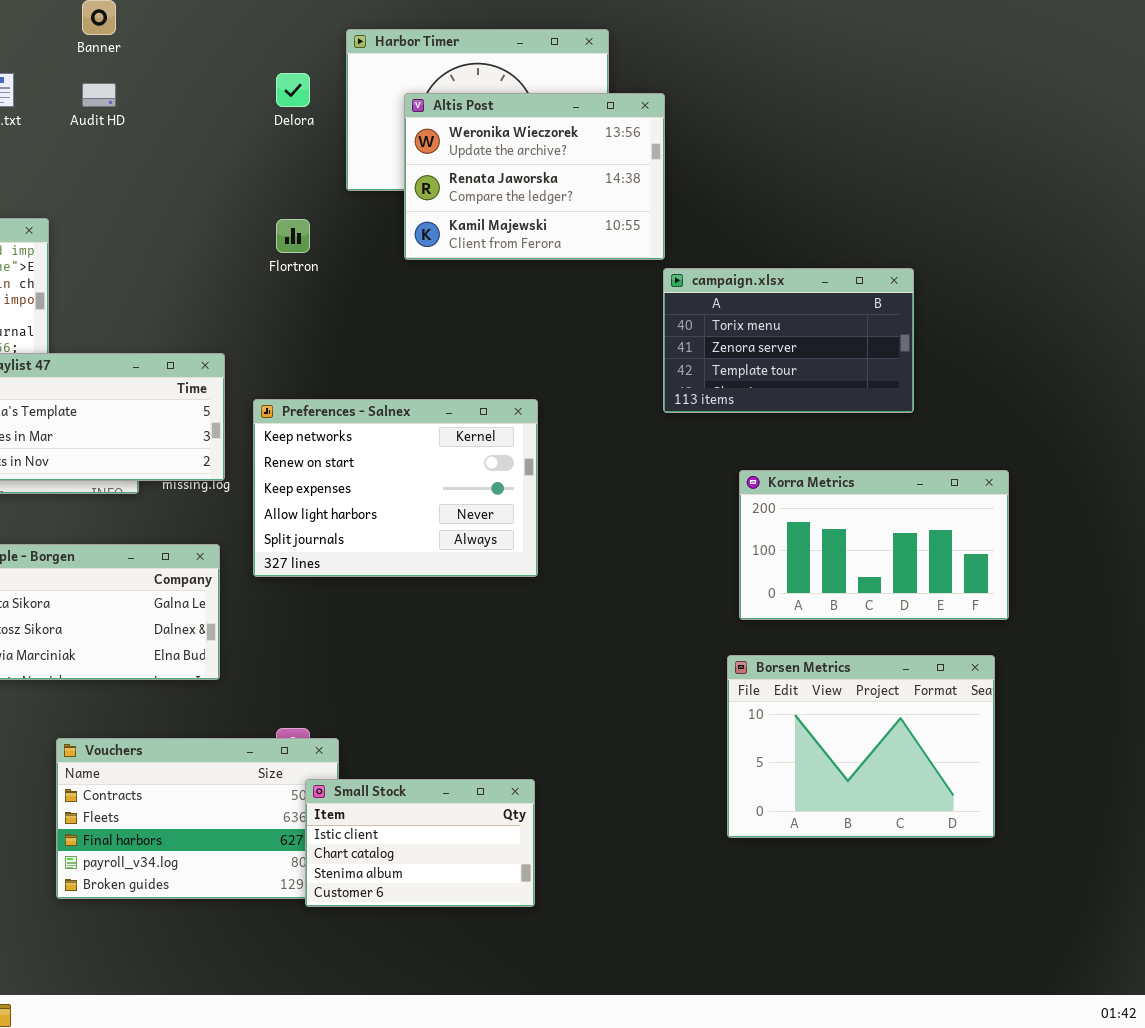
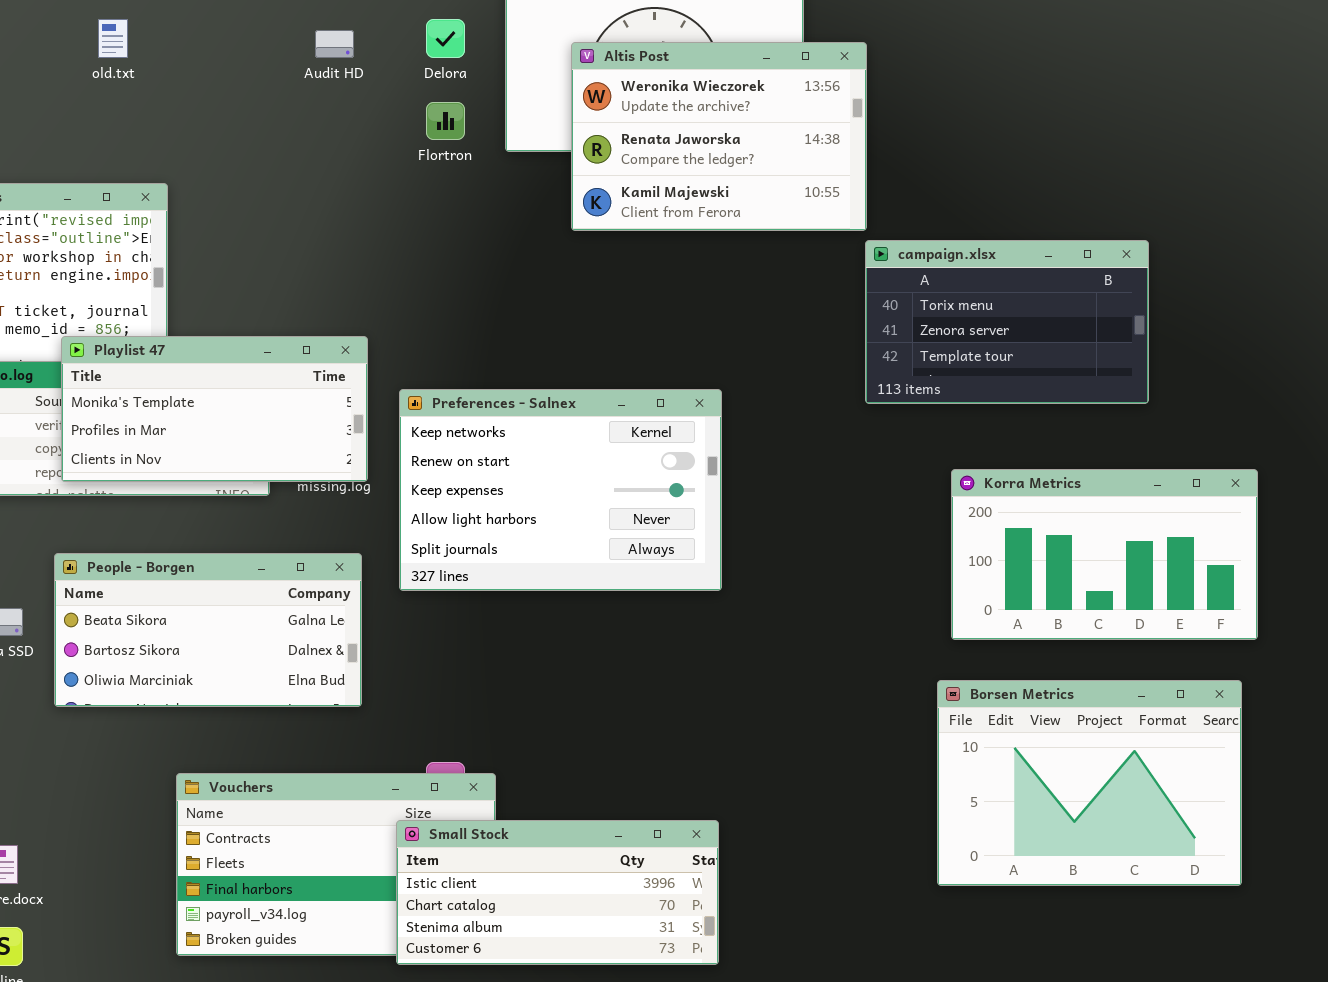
Audit HD: [82,83,116,107] -> [315,30,354,58], moved
Flortron: [276,219,310,253] -> [426,102,465,140], moved
Small Stock: [305,779,535,907] -> [396,820,719,965], resized

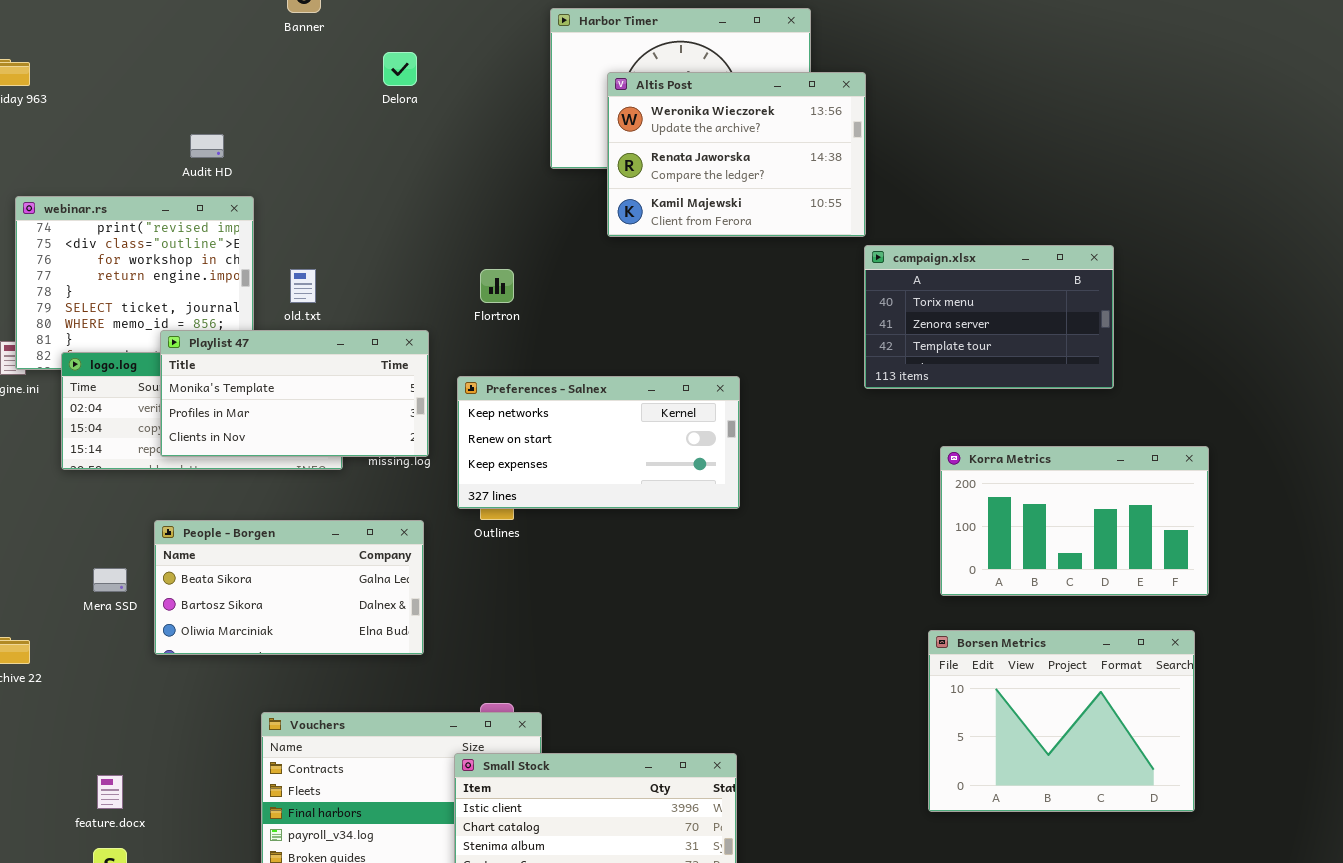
old.txt: [98,19,128,58] -> [290,269,316,303], moved
Delora: [426,19,465,58] -> [383,52,417,86], moved
Audit HD: [315,30,354,58] -> [190,134,224,158], moved
Flortron: [426,102,465,140] -> [480,269,514,303], moved
Preferences - Salnex: [399,389,722,591] -> [457,376,740,509], resized

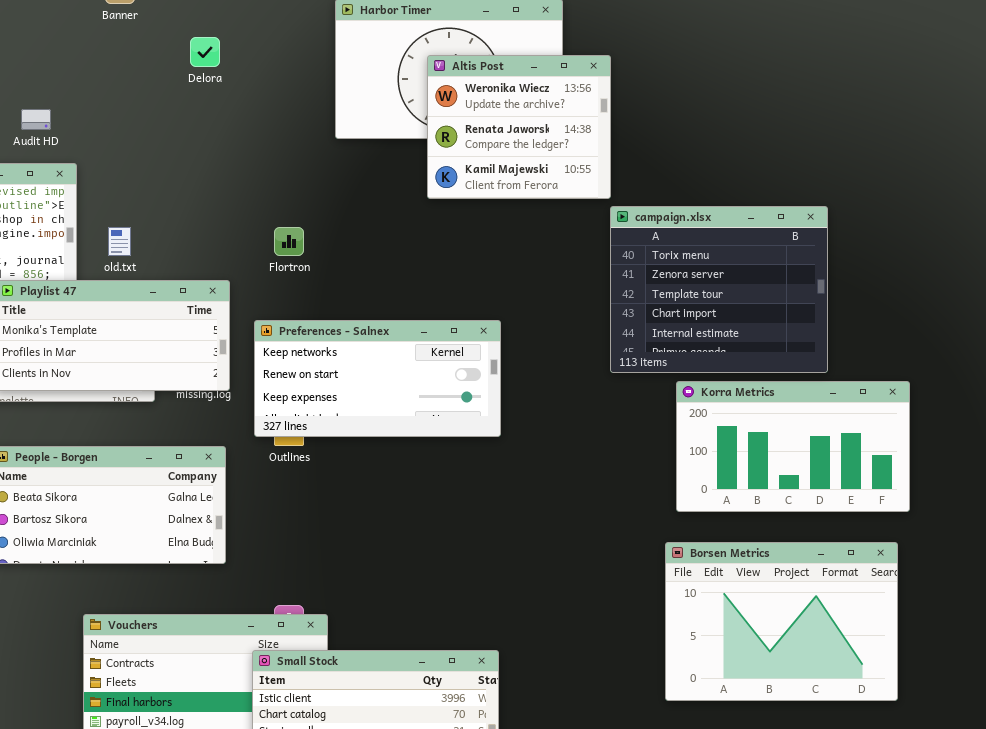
Altis Post: [607,72,866,237] -> [427,55,611,199], resized
campaign.xlsx: [864,245,1114,389] -> [610,206,828,373], resized

